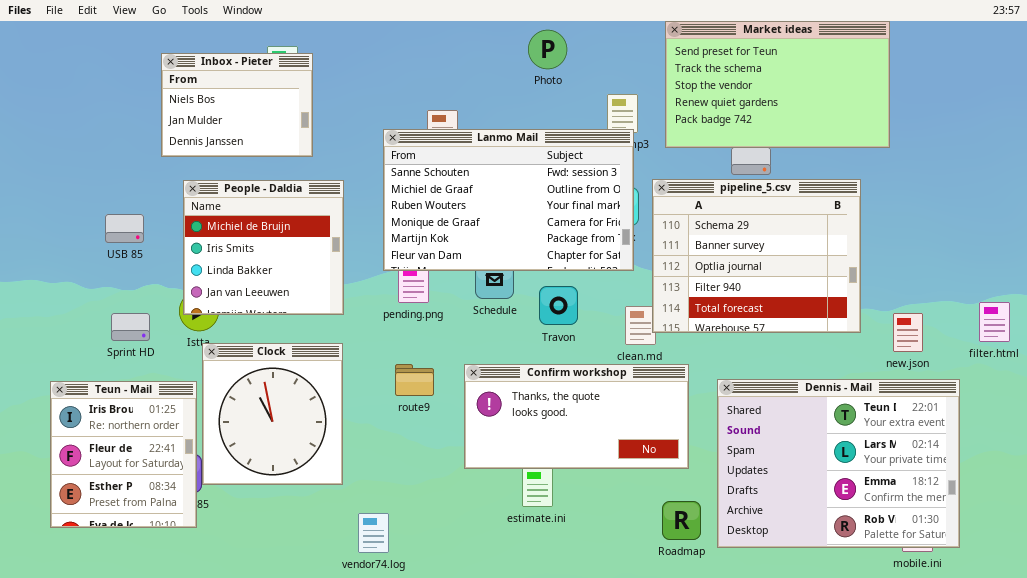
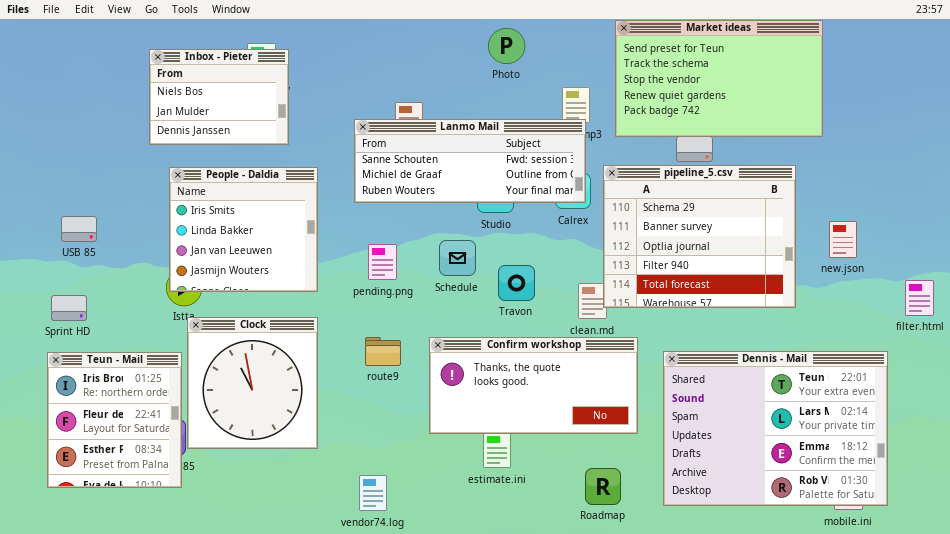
Lanmo Mail: [383,129,634,271] -> [354,119,586,203], resized
People - Daldia: [183,180,344,315] -> [169,167,318,292], scrolled down 1 row
USB 85: [105,214,144,243] -> [61,216,97,242], moved
Sprint HD: [111,313,150,341] -> [51,295,87,321], moved
new.json: [893,313,923,352] -> [829,221,857,258], moved
Roadmap: [662,501,701,540] -> [585,468,621,505], moved
vendor74.log: [358,513,389,553] -> [359,475,387,511], moved

